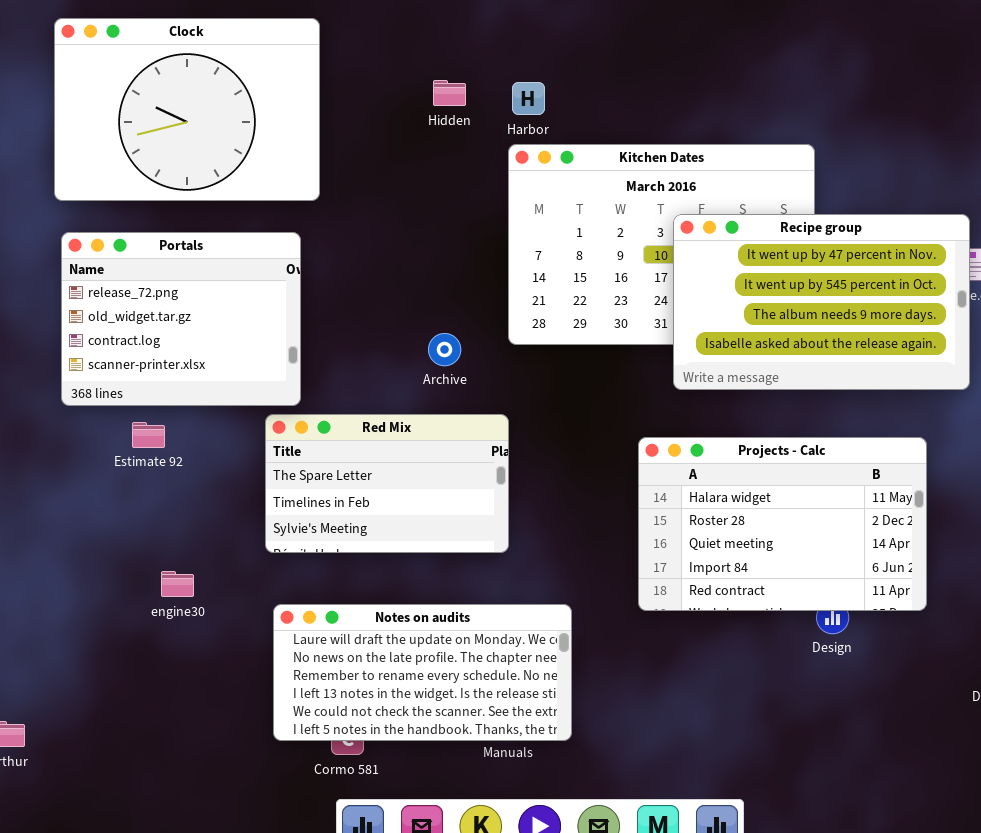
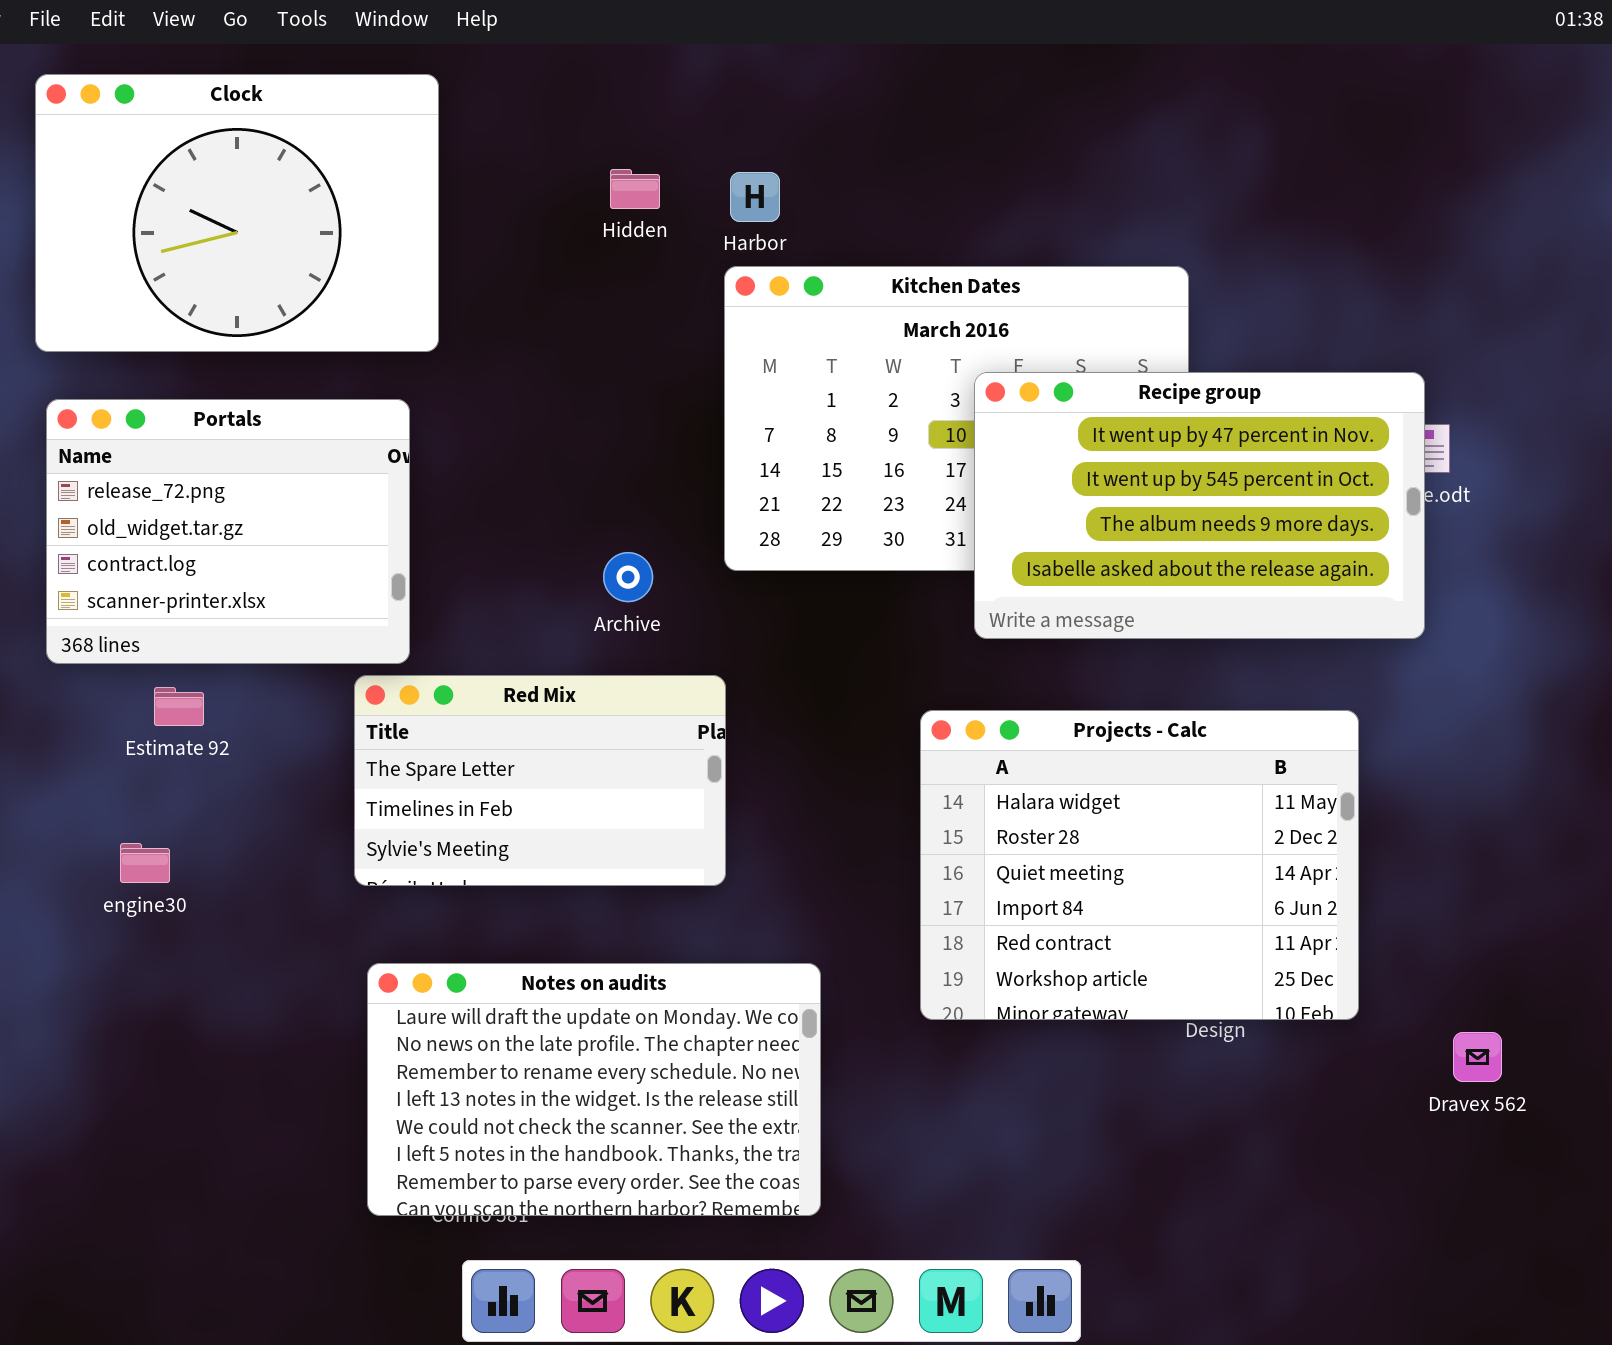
Projects - Calc: [638,437,927,611] -> [920,710,1359,1020], resized
engine30: [161,571,194,597] -> [120,843,170,883], moved
Notes on audits: [273,604,572,741] -> [367,963,821,1216], resized

